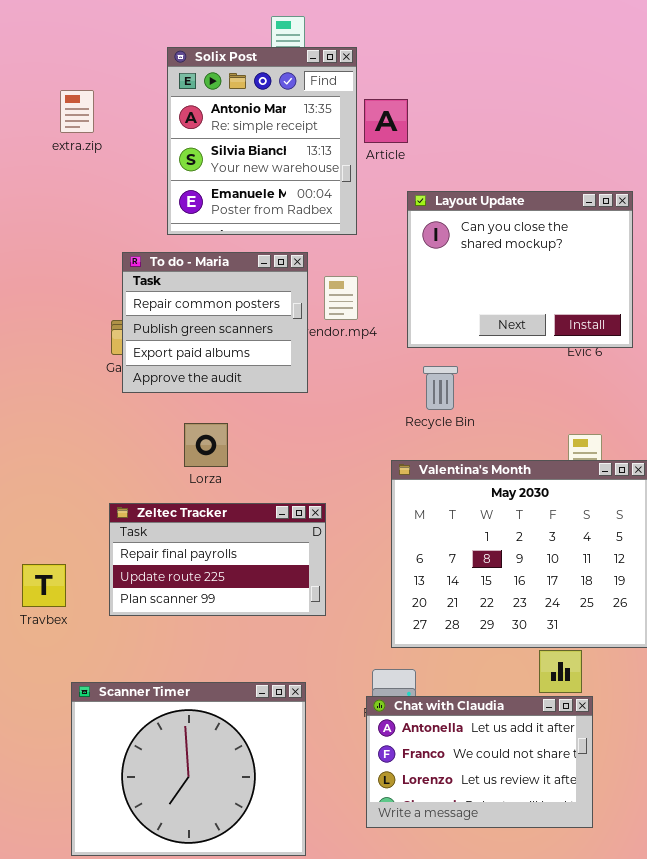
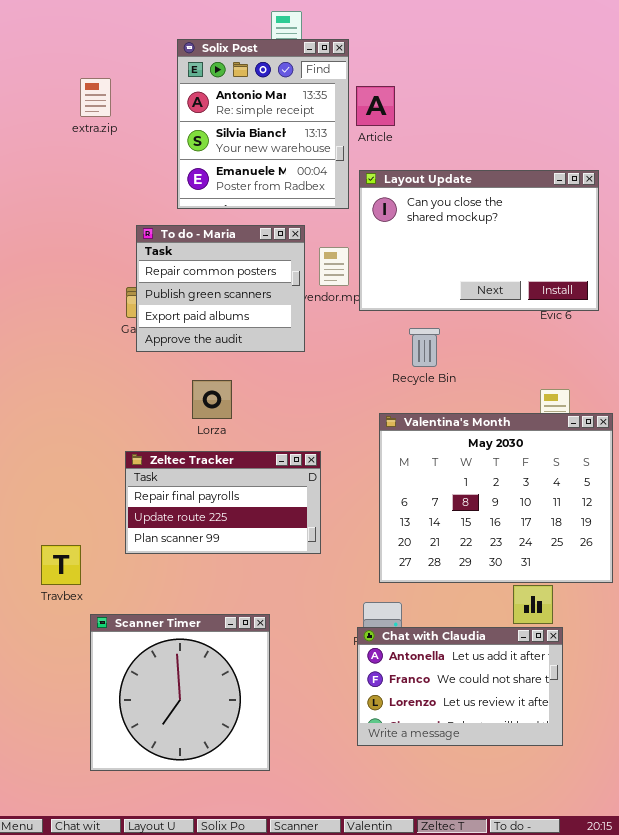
Layout Update: [407,191,633,348] -> [359,170,599,311], resized
Travbex: [22,564,66,607] -> [41,545,81,585], moved
Scanner Timer: [71,682,306,856] -> [90,614,270,771], resized

